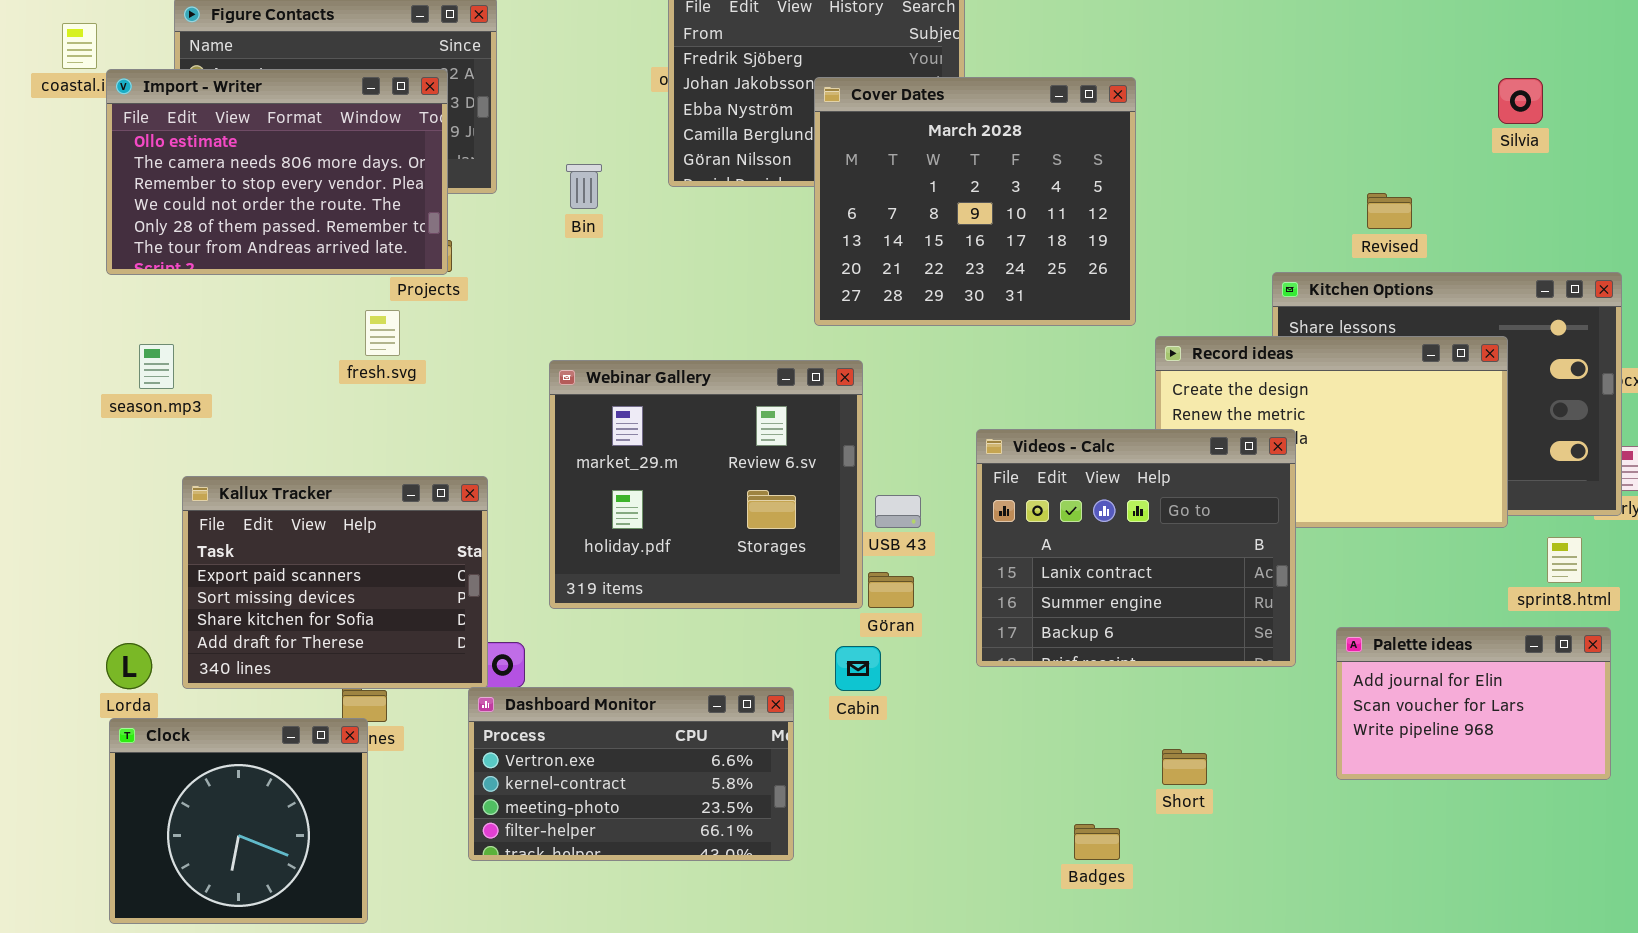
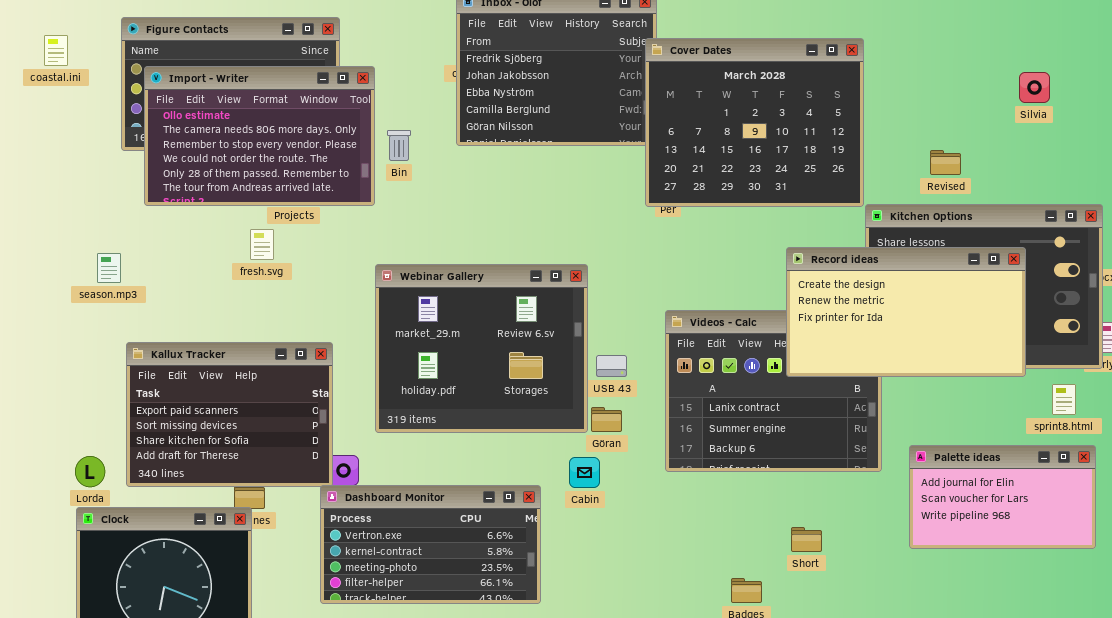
Import - Writer: [106,69,448,275] -> [144,66,375,206], moved
Cover Dates: [814,77,1136,326] -> [645,38,864,207], moved
Record ideas: [1155,336,1508,528] -> [786,247,1026,377], raised

